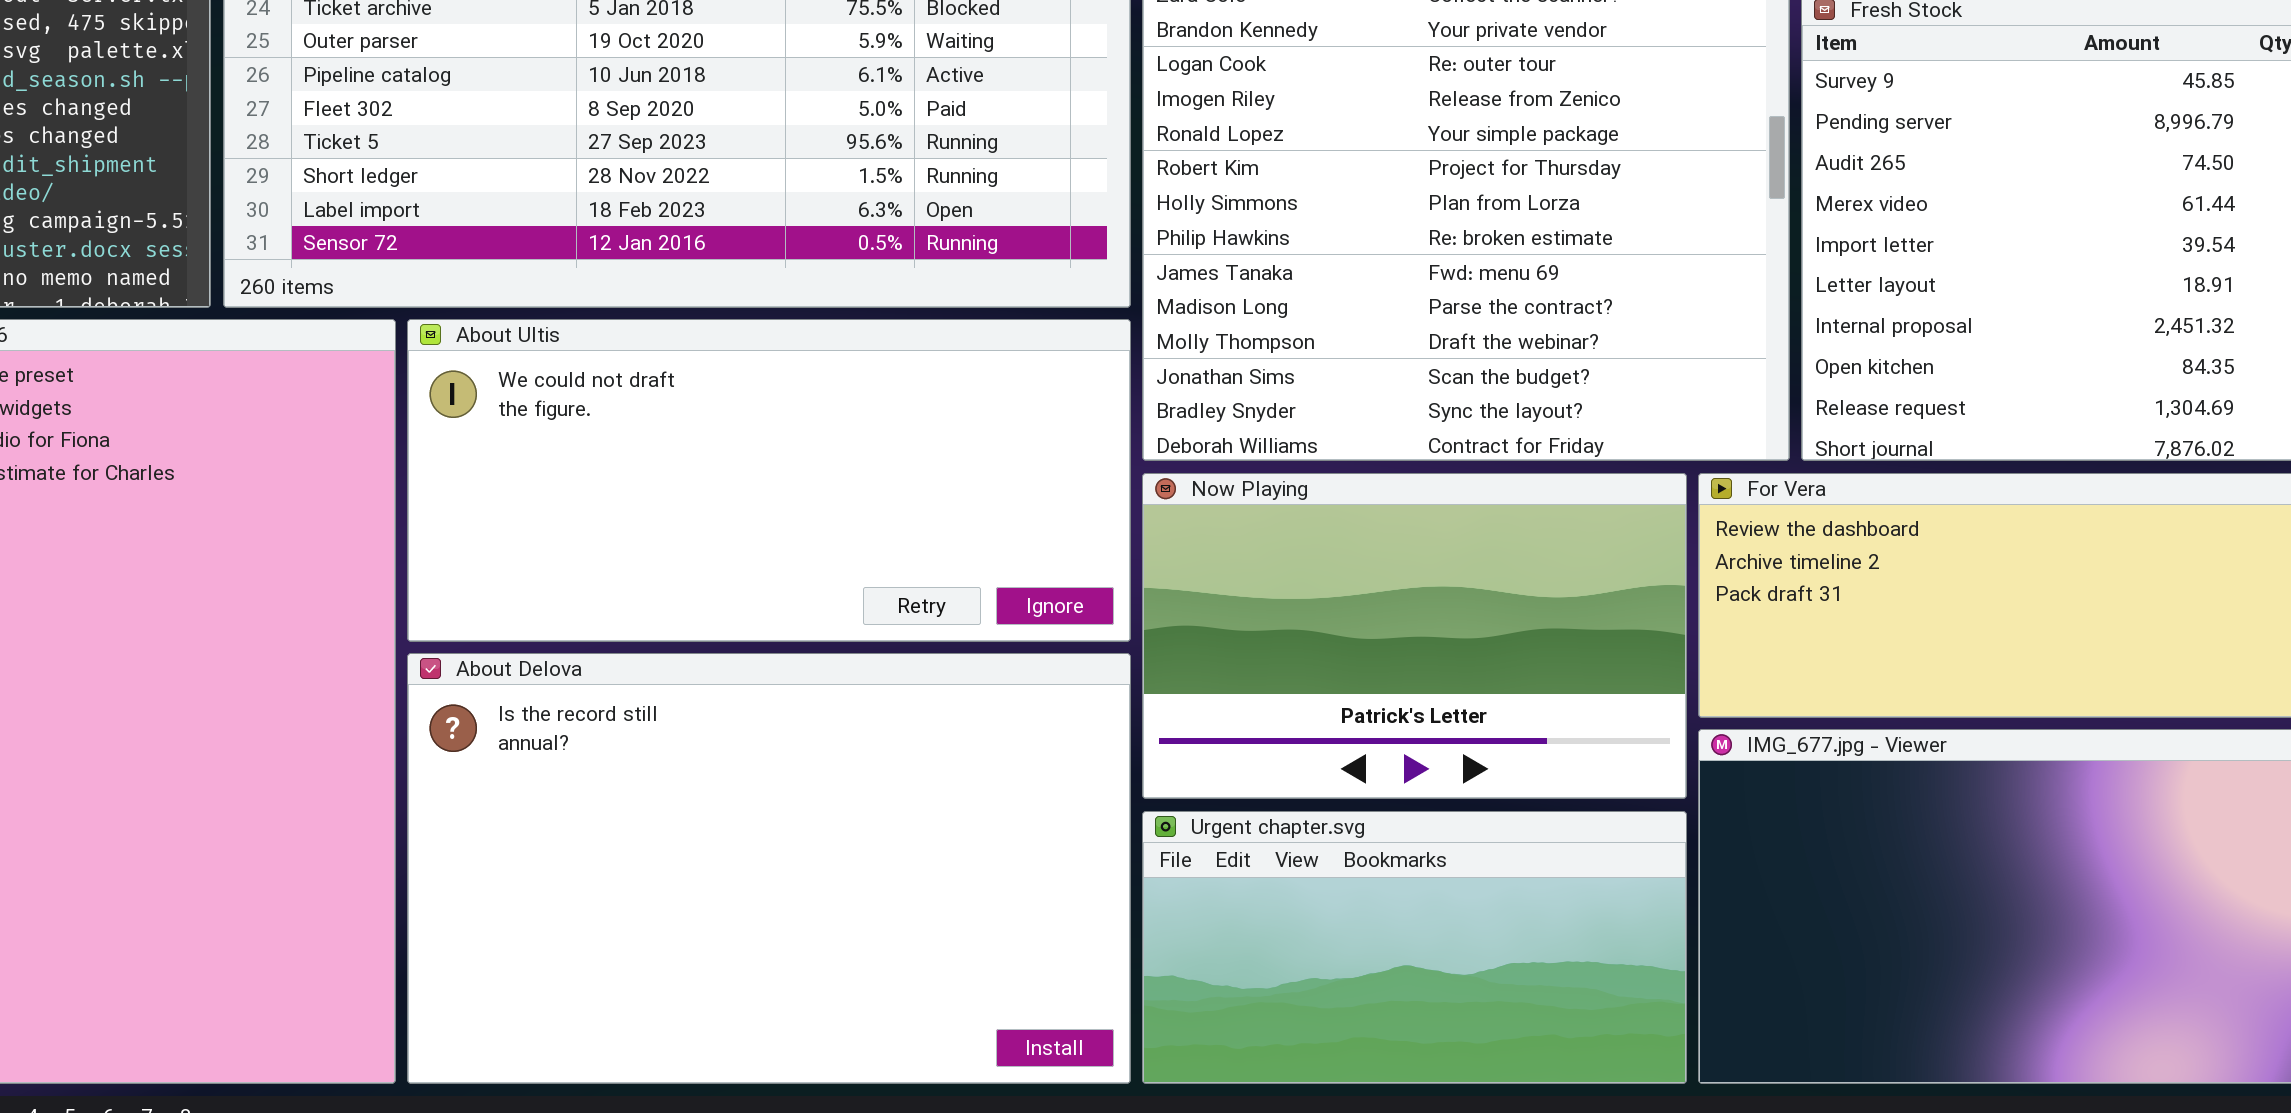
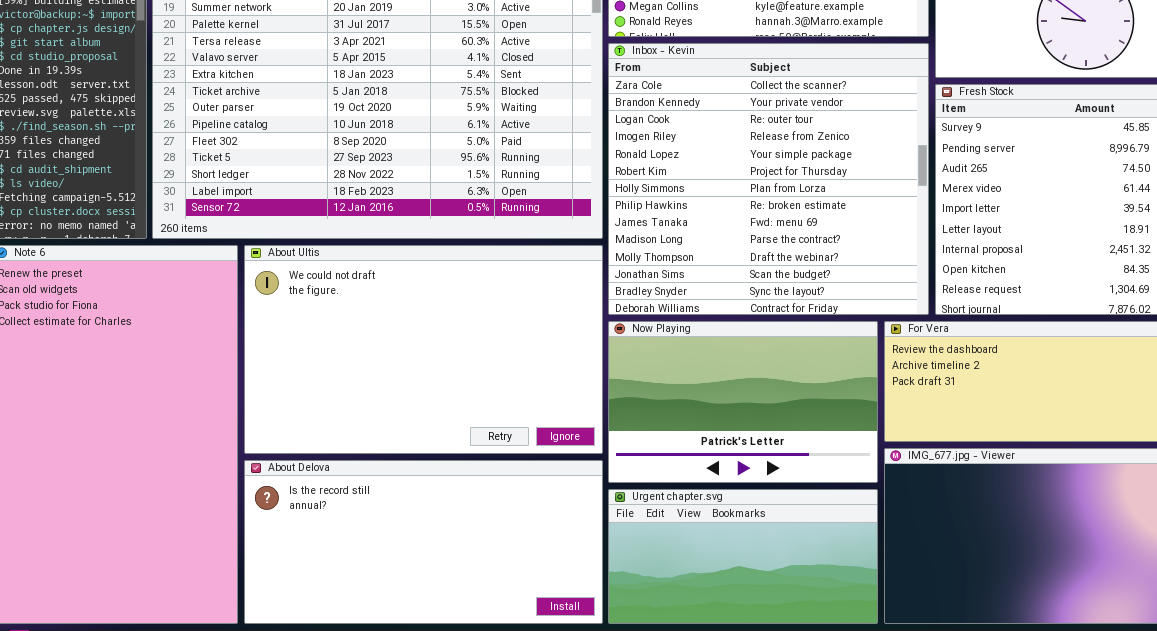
About Ultis: [407,319,1131,642] -> [244,245,603,454], resized
About Delova: [407,653,1131,1084] -> [244,460,603,624], resized

